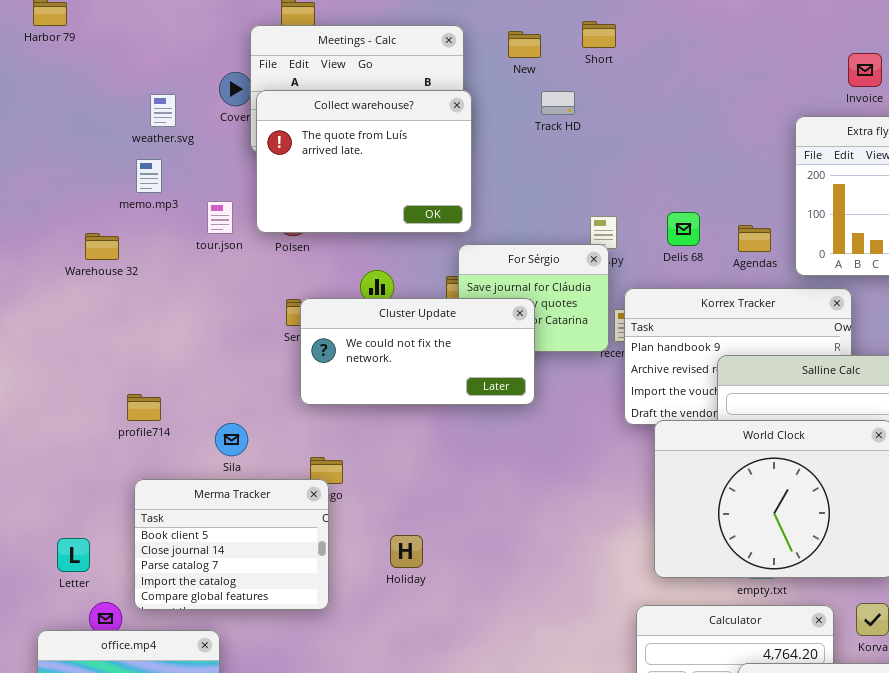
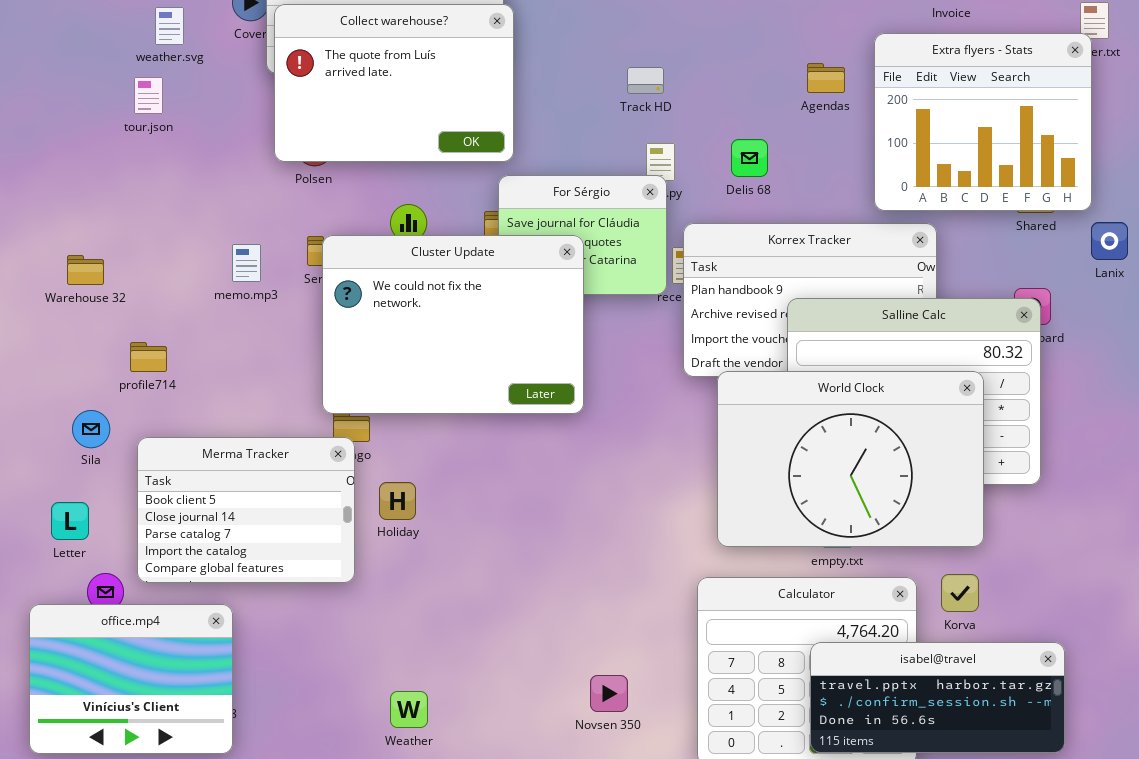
Track HD: [541,91,575,115] -> [627,67,664,94], moved
memo.mp3: [136,159,162,193] -> [232,244,261,282], moved
tour.json: [207,201,233,234] -> [134,77,163,114], moved
Agendas: [738,225,771,252] -> [807,63,845,93], moved
Warehouse 32: [85,233,119,260] -> [67,255,104,285], moved
Cluster Update: [300,298,535,405] -> [322,235,584,414], resized
Sila: [215,423,248,456] -> [72,410,110,448], moved
Holiday: [390,535,423,568] -> [379,482,416,520], moved

